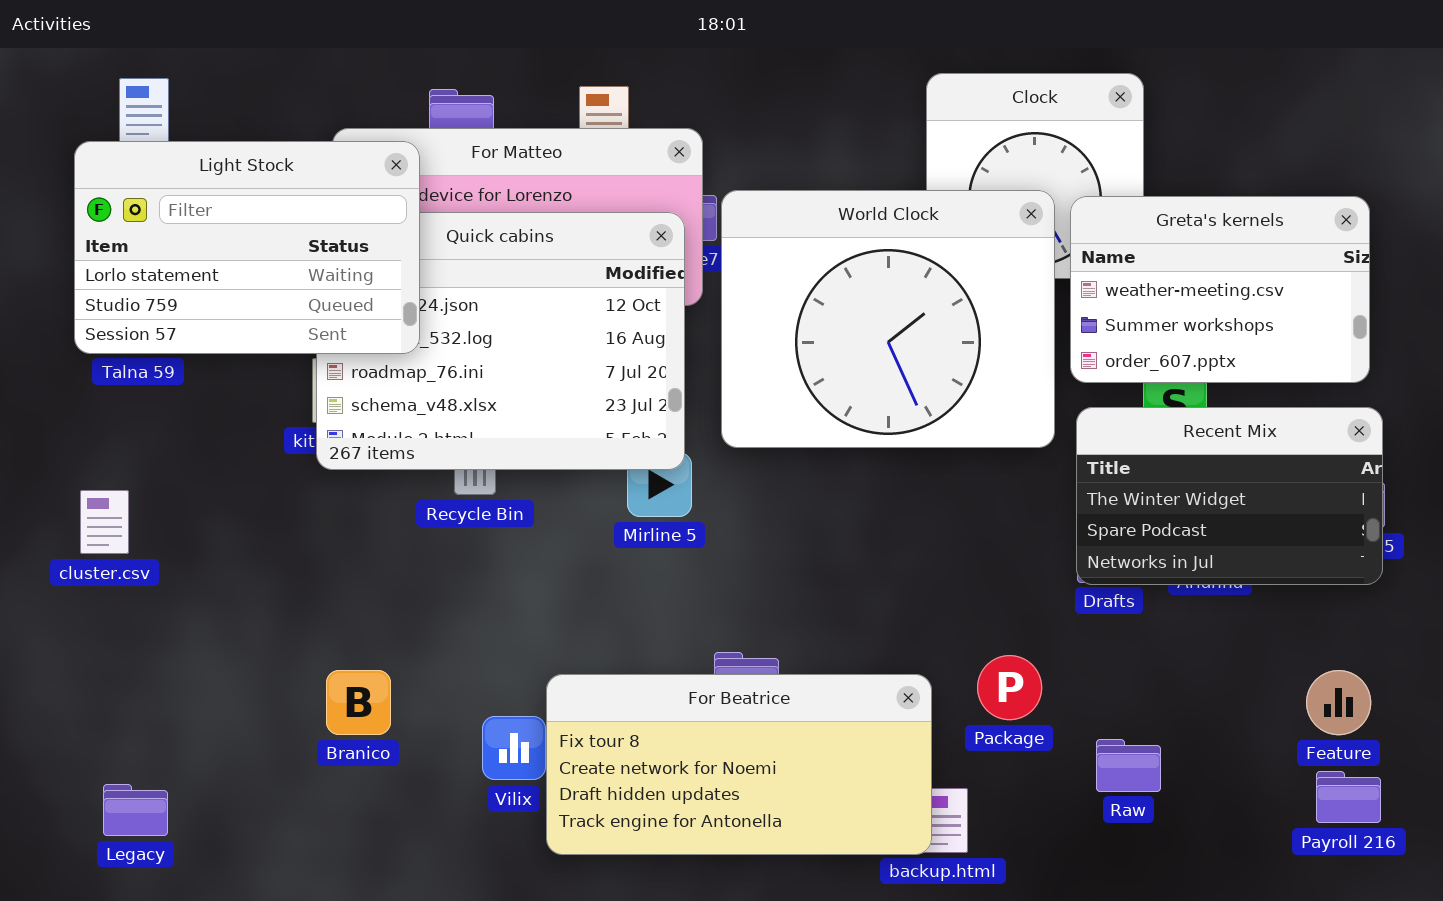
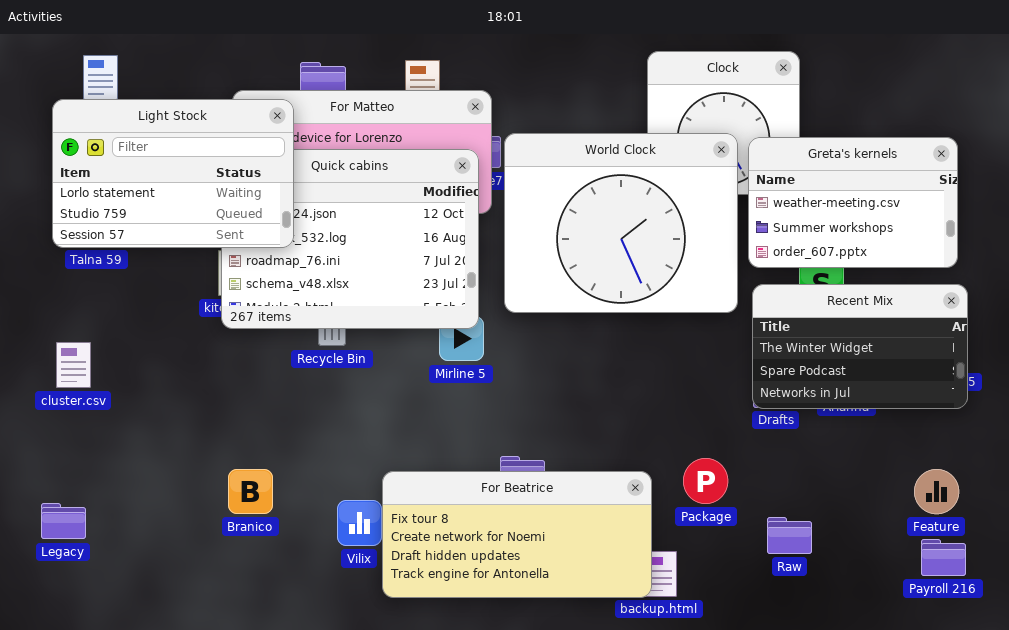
Legacy: [103,784,168,836] -> [41,503,86,539], moved

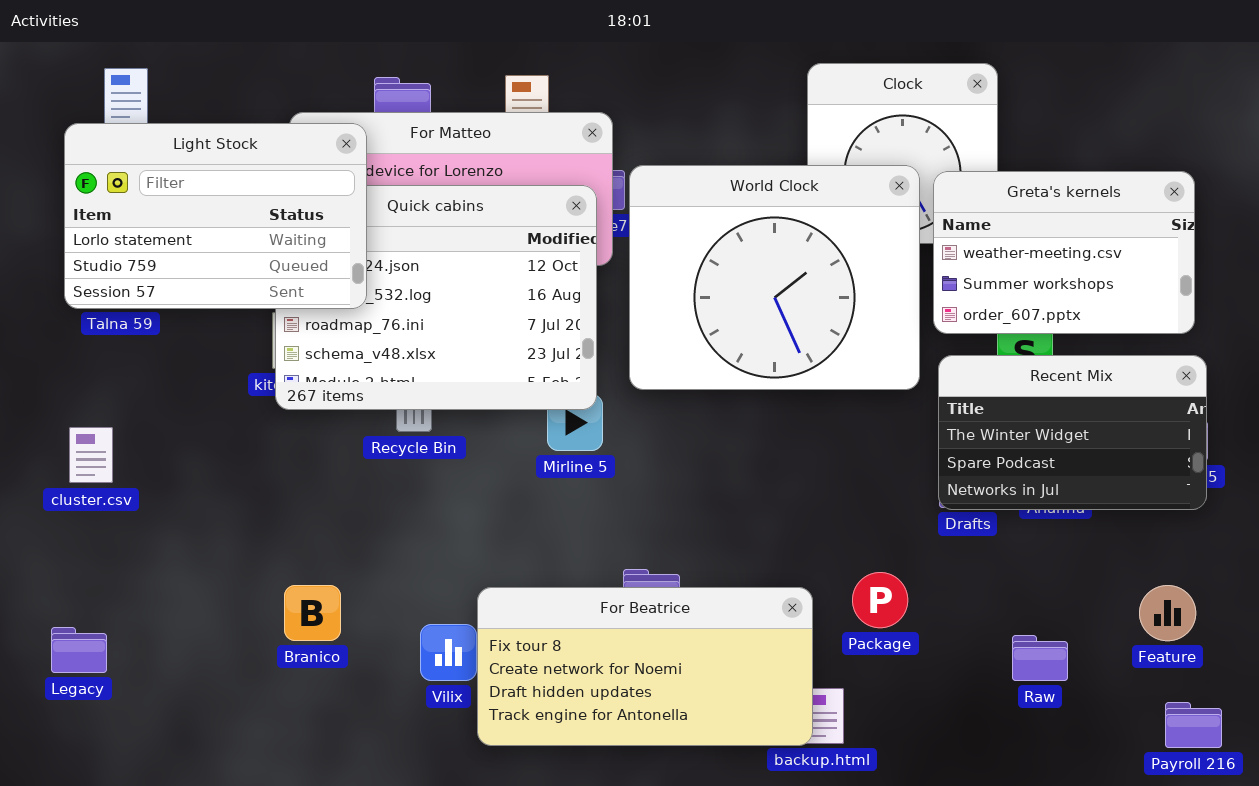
Raw: [767,517,812,554] -> [1012,635,1068,681], moved
Payroll 216: [921,539,966,576] -> [1165,702,1222,748], moved

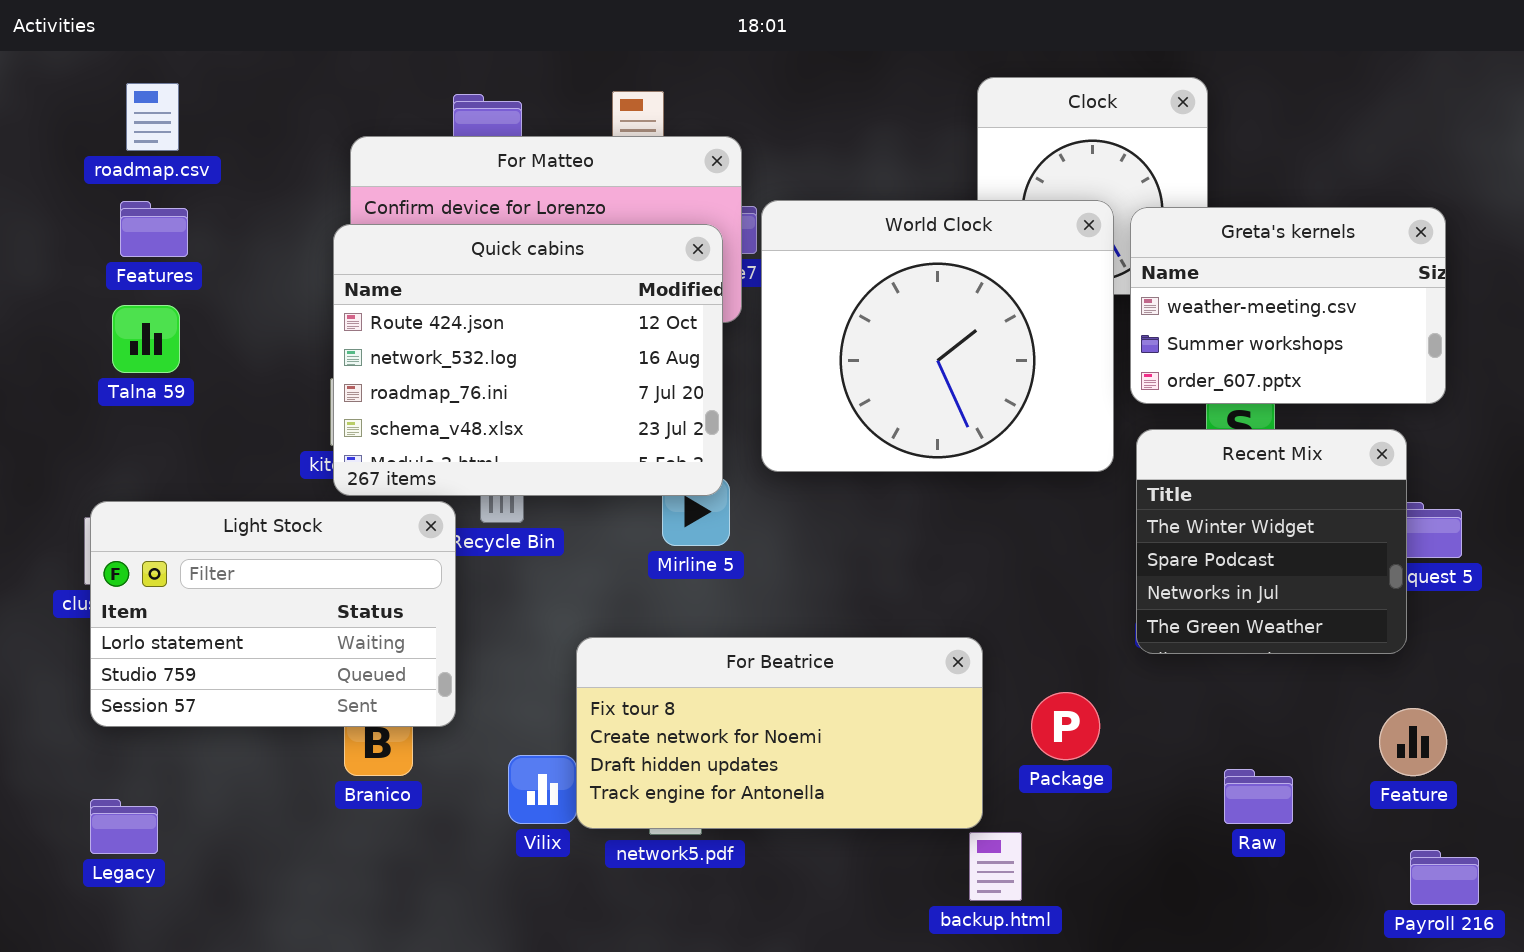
Light Stock: [64,123,367,309] -> [90,501,456,727], moved
Recent Mix: [938,355,1207,510] -> [1136,429,1407,654], resized
For Beatrice: [477,587,813,746] -> [576,637,983,829], moved
Legacy: [51,627,107,673] -> [90,799,158,854], moved

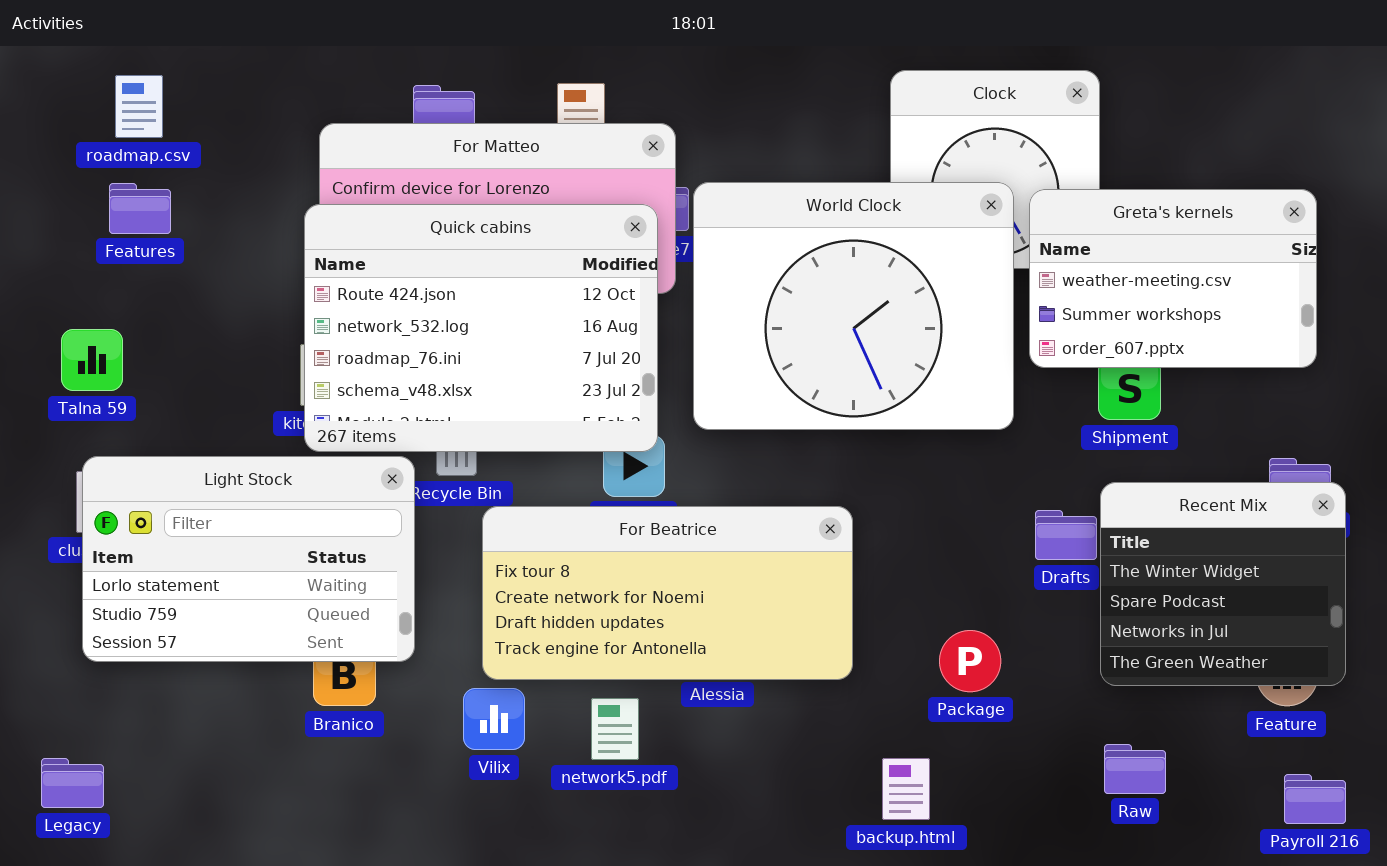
Talna 59: [112,305,180,373] -> [61,329,123,391], moved
Recent Mix: [1136,429,1407,654] -> [1100,482,1346,686], moved
For Beatrice: [576,637,983,829] -> [482,506,853,680], moved
Raw: [1224,769,1293,824] -> [1104,744,1166,794], moved
Legacy: [90,799,158,854] -> [41,758,104,808], moved

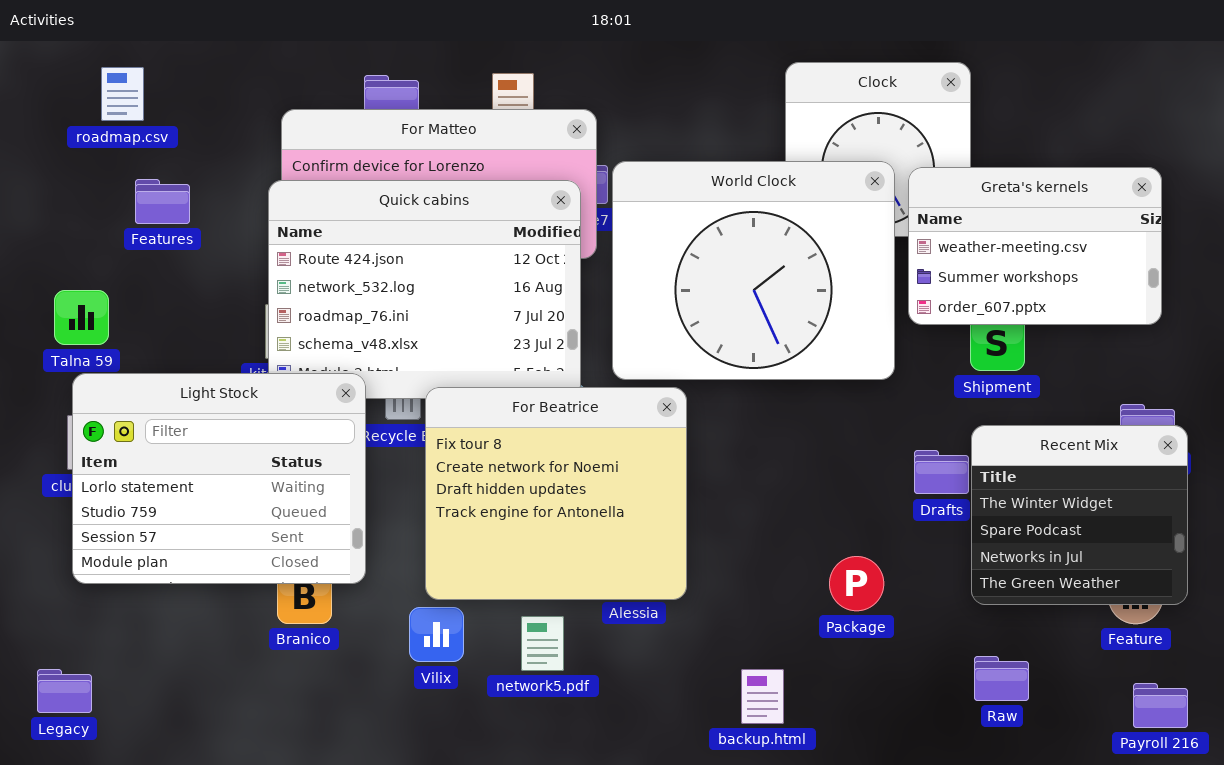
Features: [109,183,171,234] -> [135,179,190,224], moved
Light Stock: [82,456,415,662] -> [72,373,366,584], resized
For Beatrice: [482,506,853,680] -> [425,387,687,600], resized
backup.html: [882,758,930,820] -> [741,669,784,724], moved

